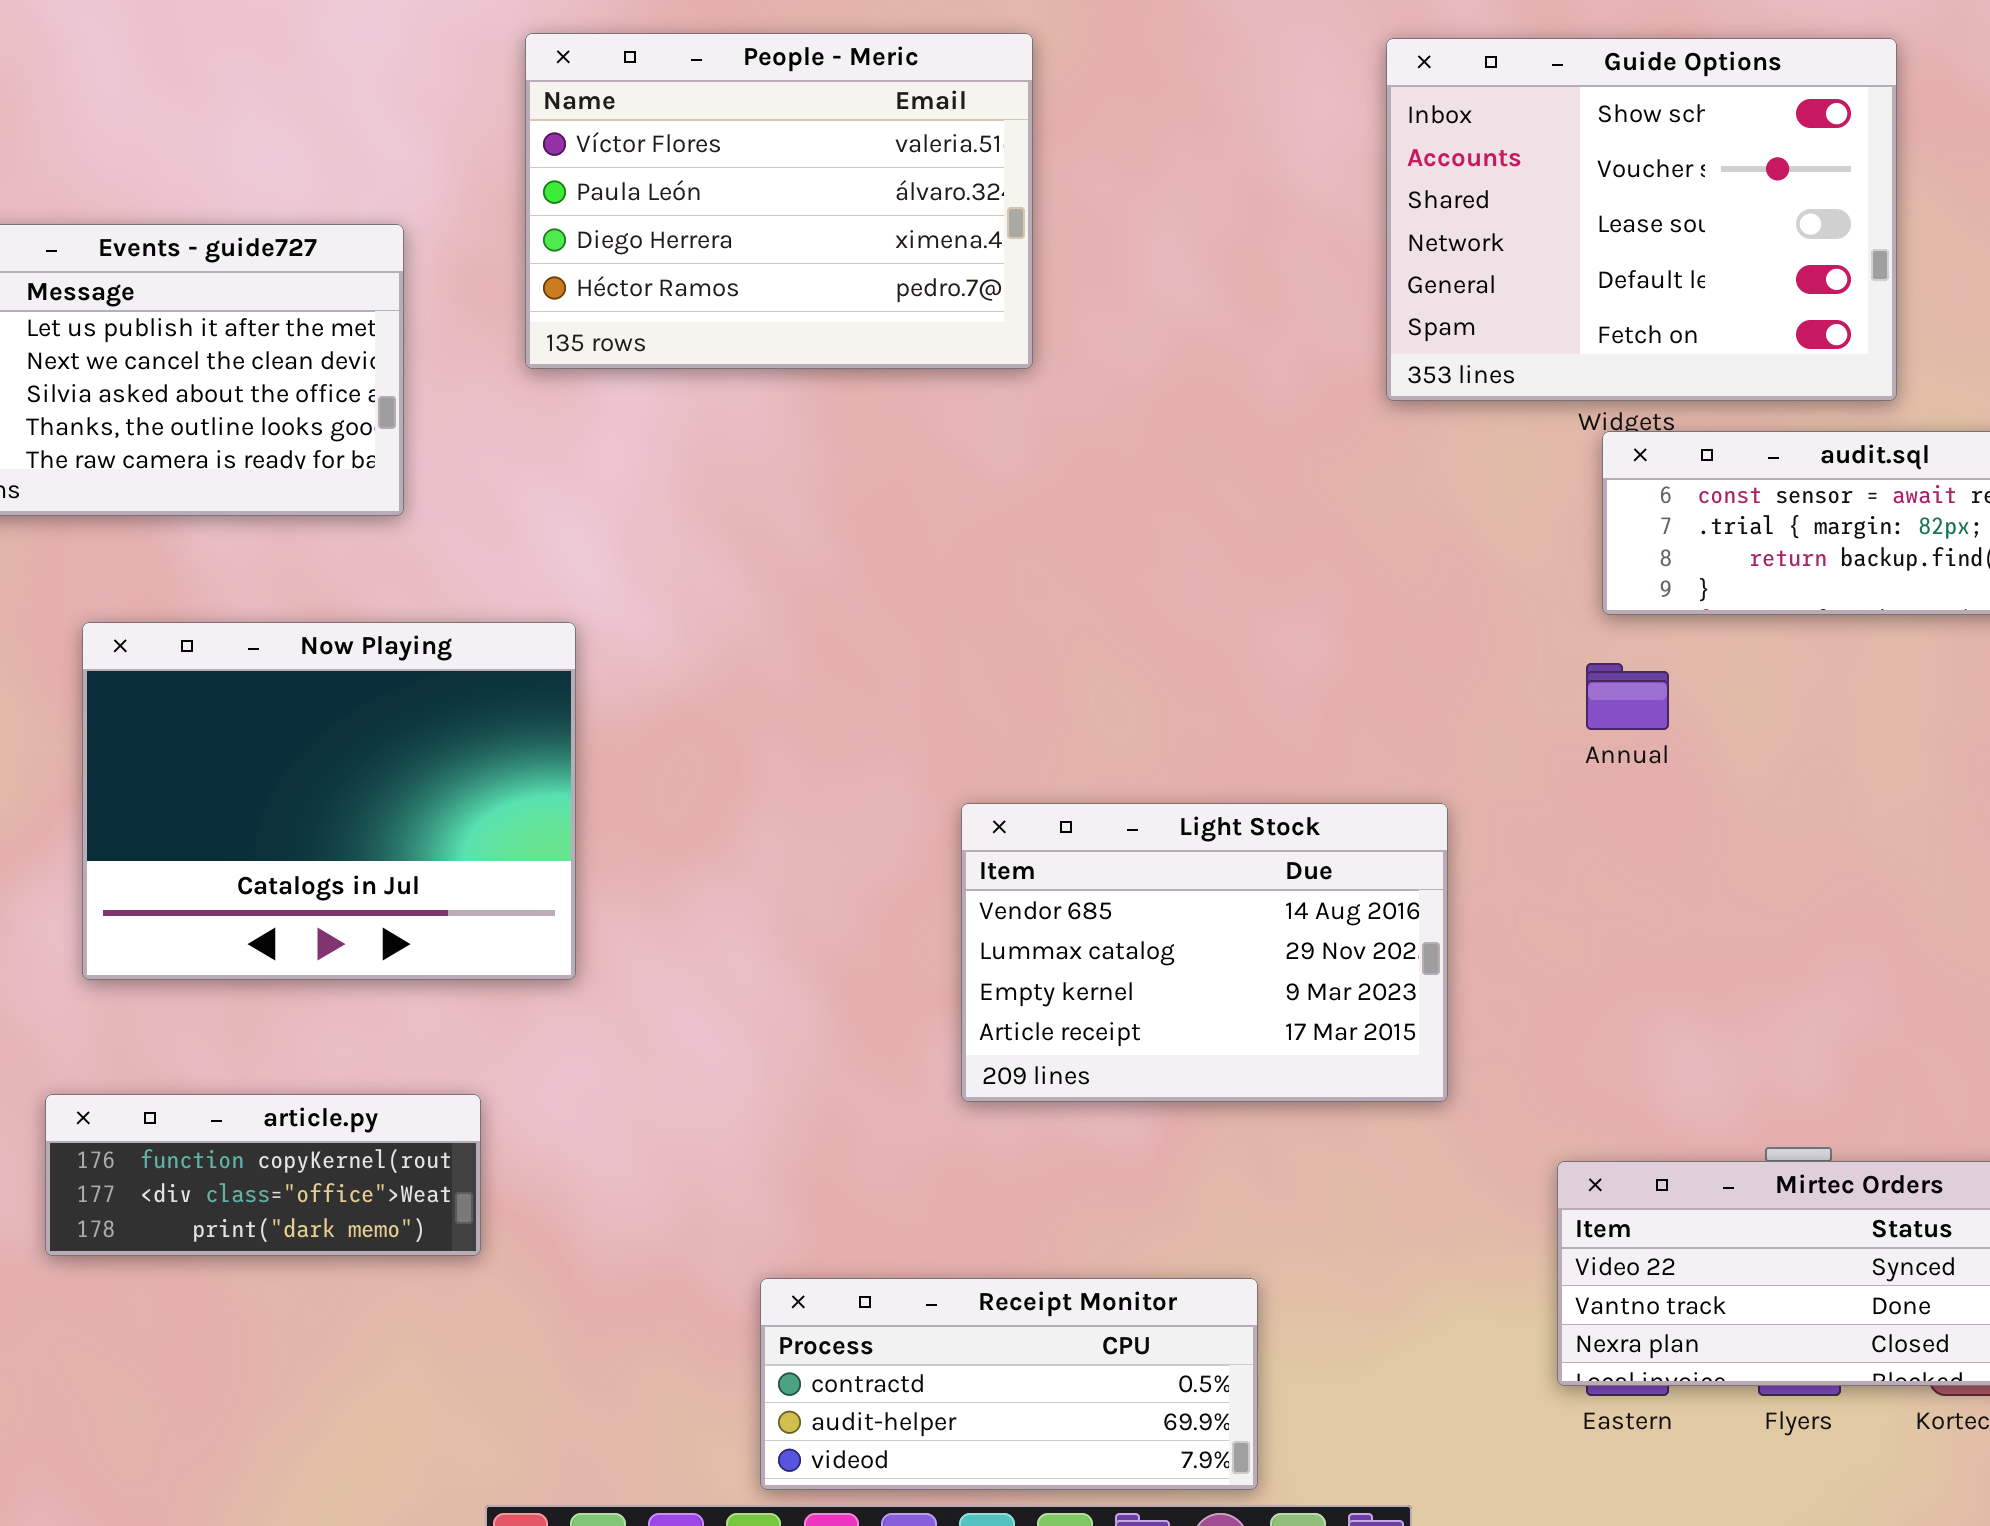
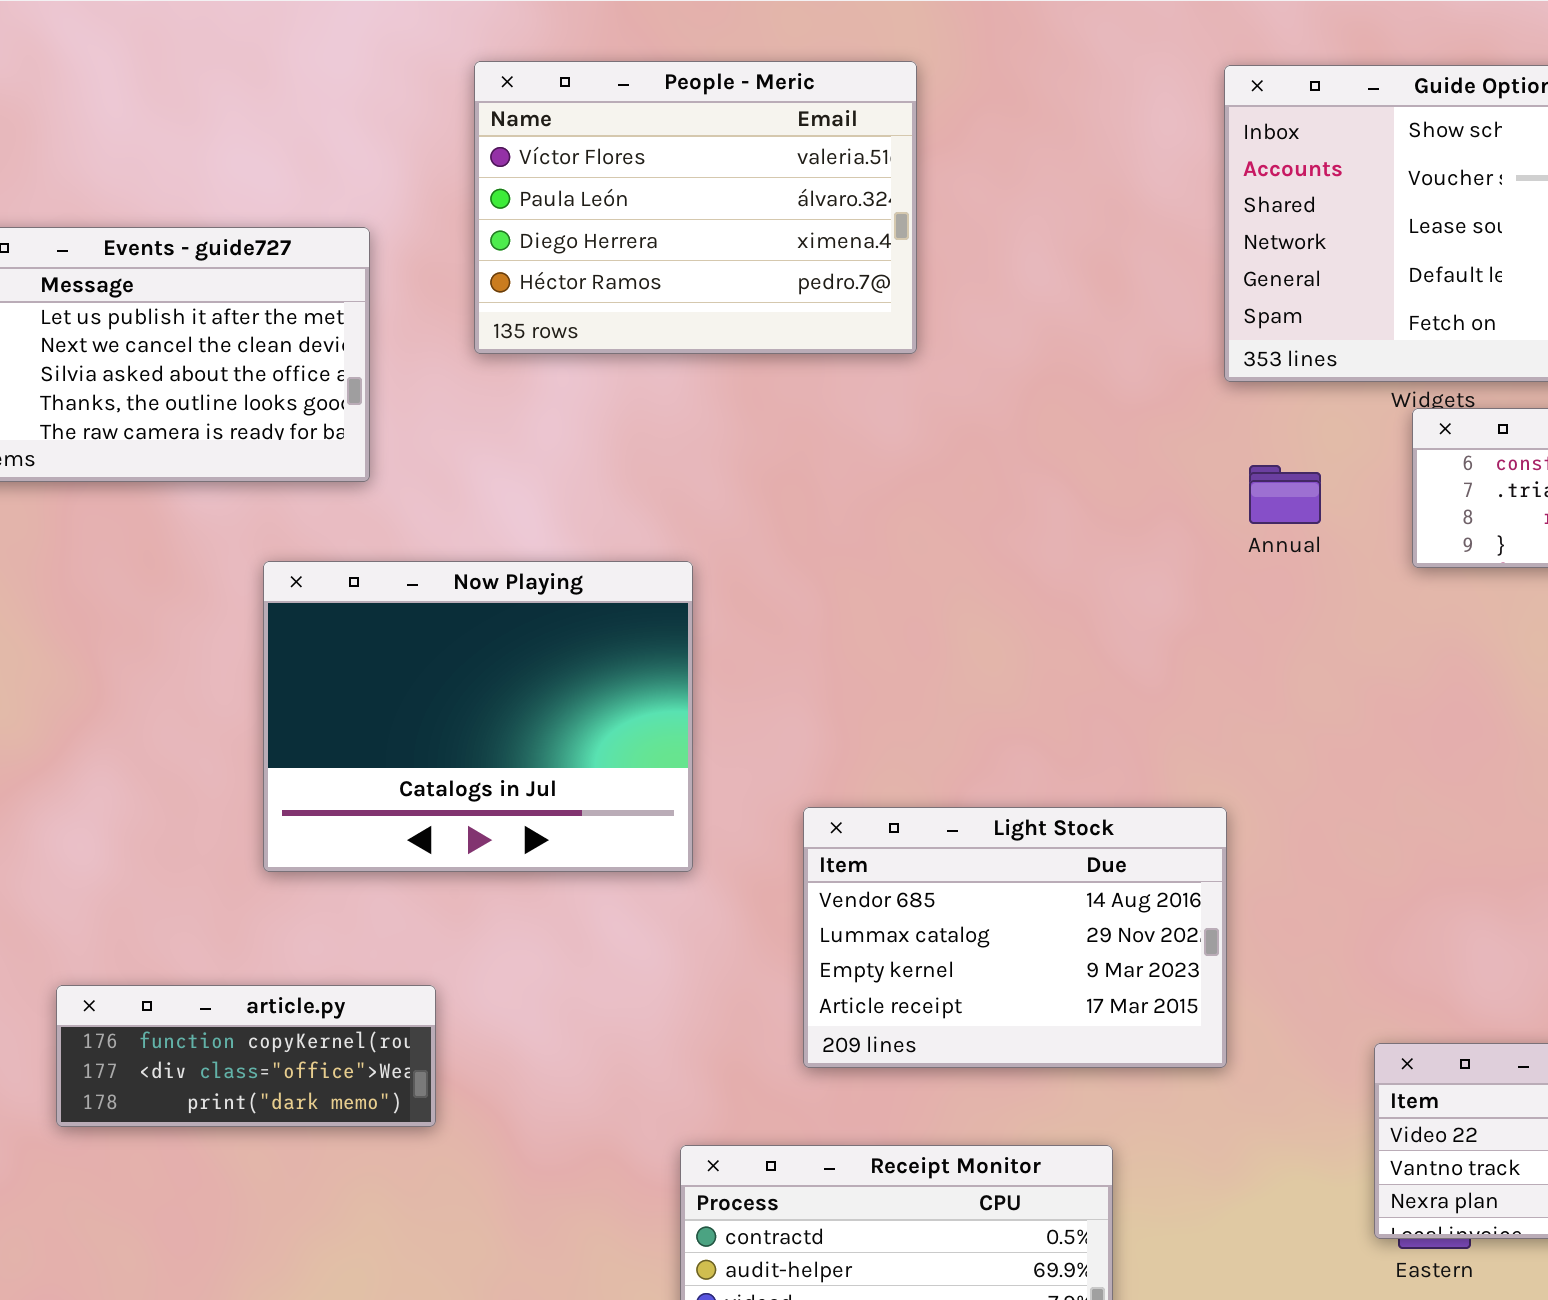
Now Playing: [82,622,576,980] -> [263,561,693,872], moved
Annual: [1586,663,1669,730] -> [1249,465,1321,524], moved
Light Stock: [961,803,1448,1102] -> [803,807,1227,1068], moved

